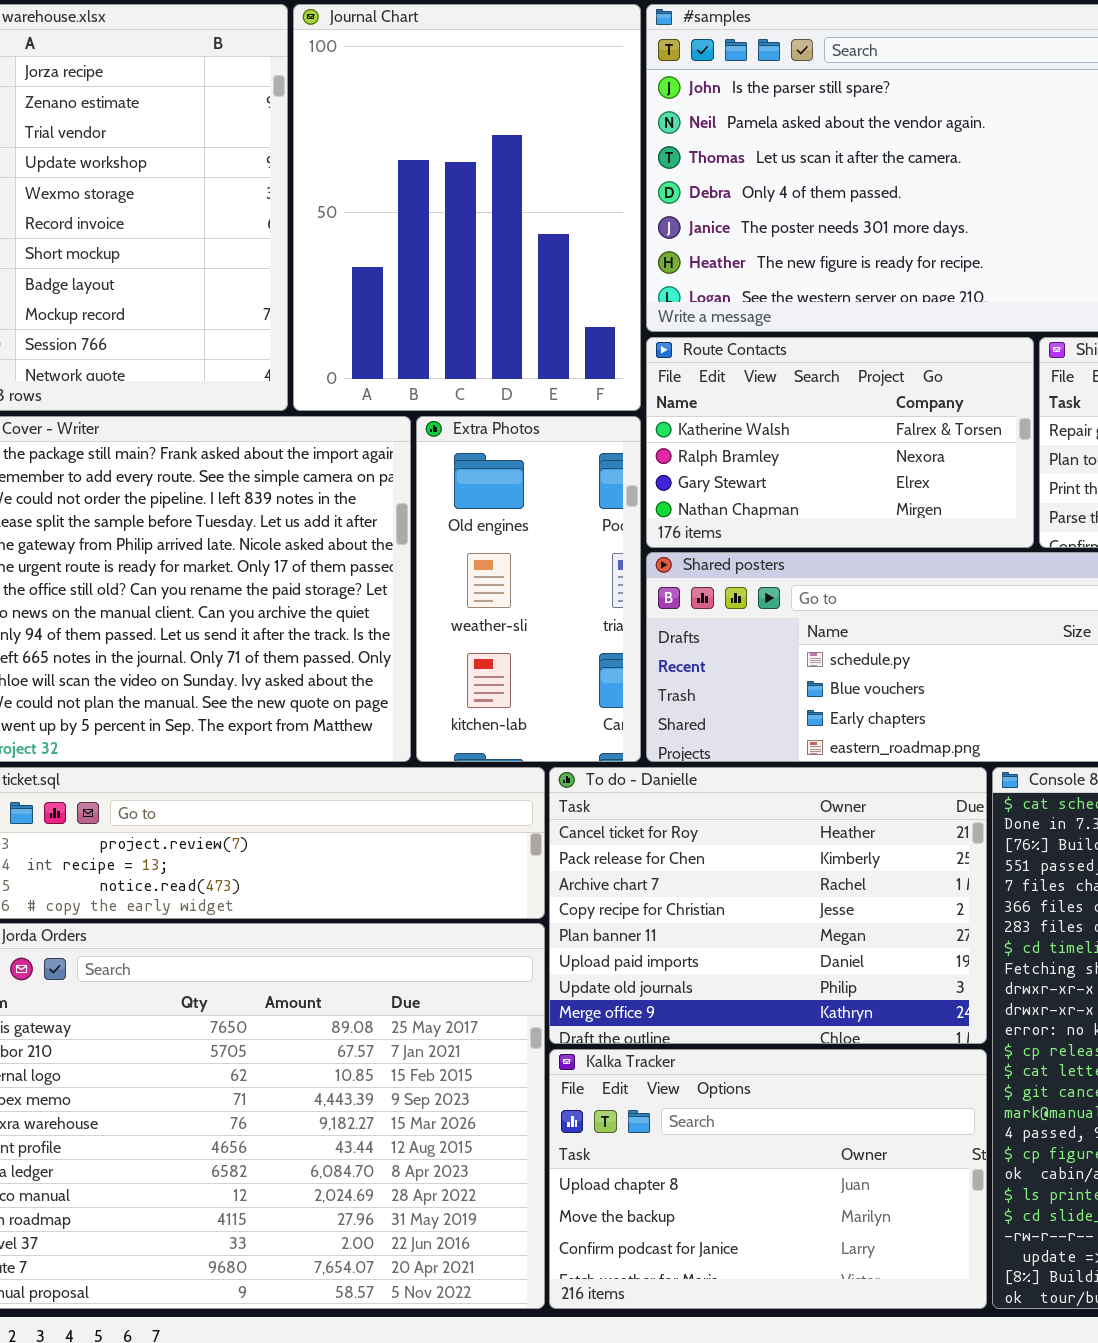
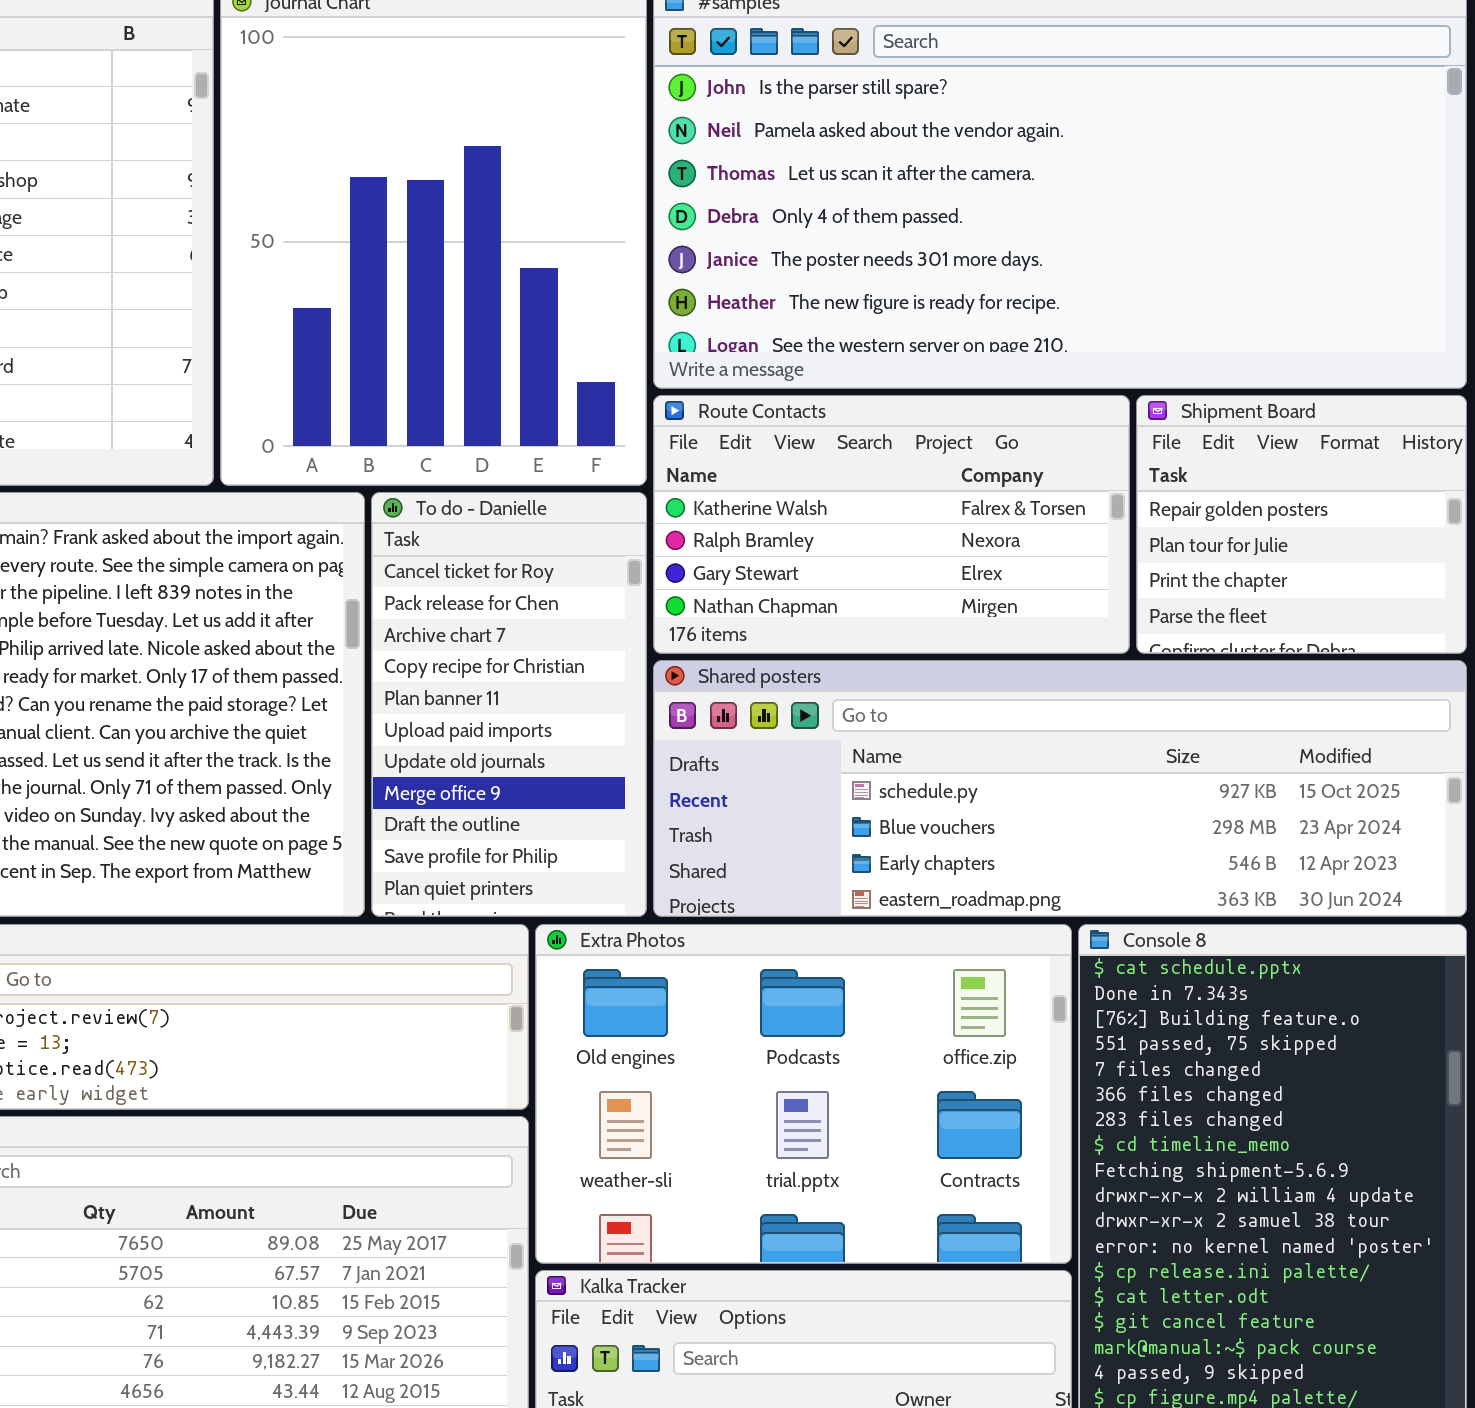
Extra Photos: [416,416,641,762] -> [535,924,1072,1264], moved, resized
To do - Danielle: [549,767,987,1044] -> [371,492,647,917], moved, resized

